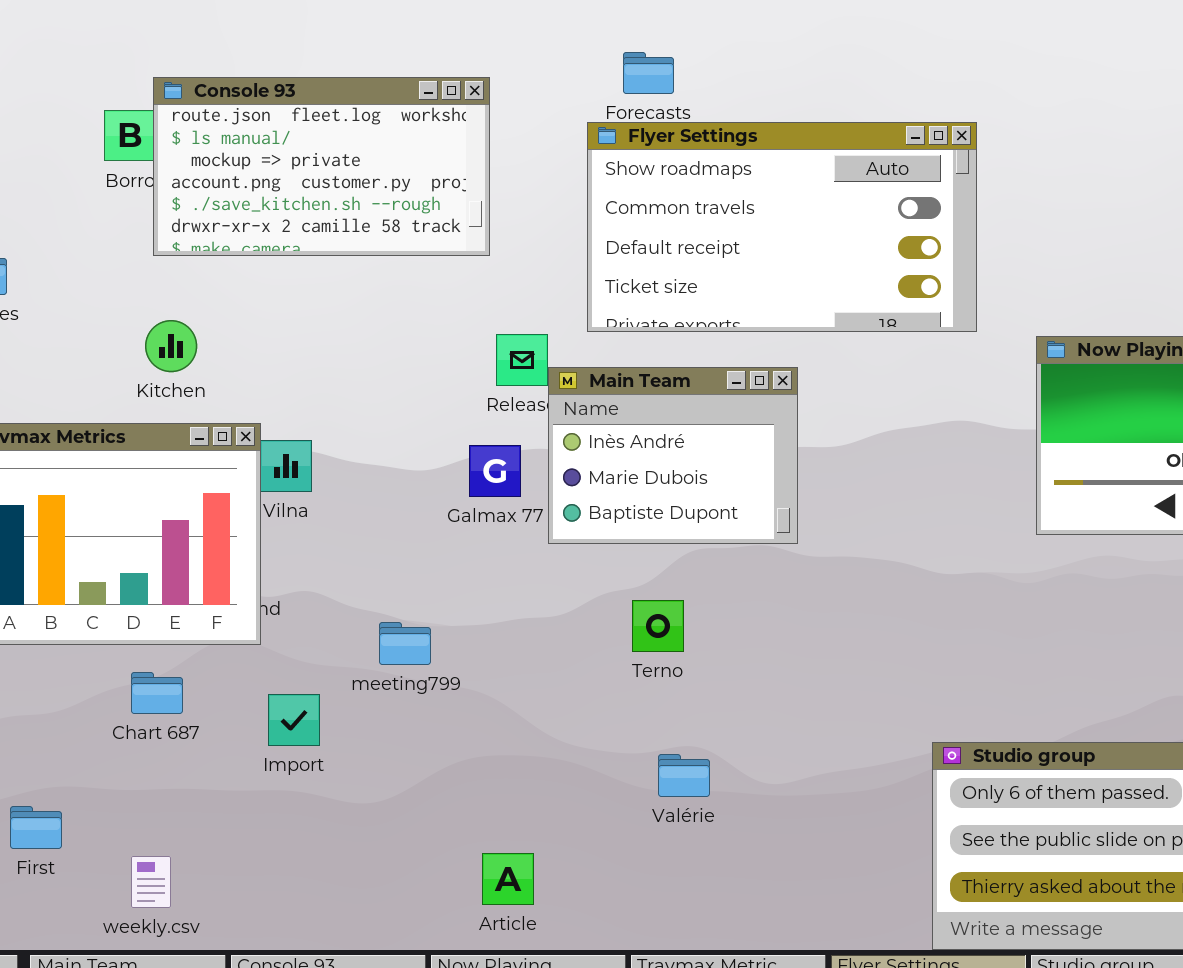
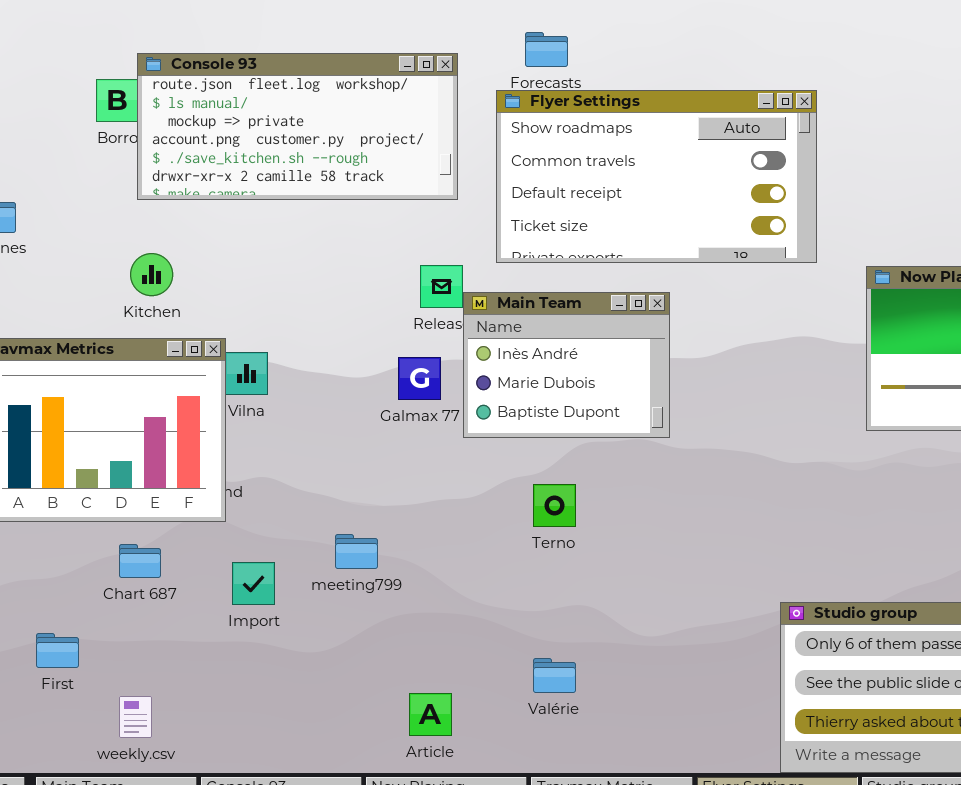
Console 93: [153,77,490,256] -> [137,53,458,200], resized
meeting799: [379,622,431,665] -> [335,534,378,569], moved
Valérie: [658,754,710,797] -> [533,658,576,693], moved
First: [10,806,62,849] -> [36,633,79,668], moved

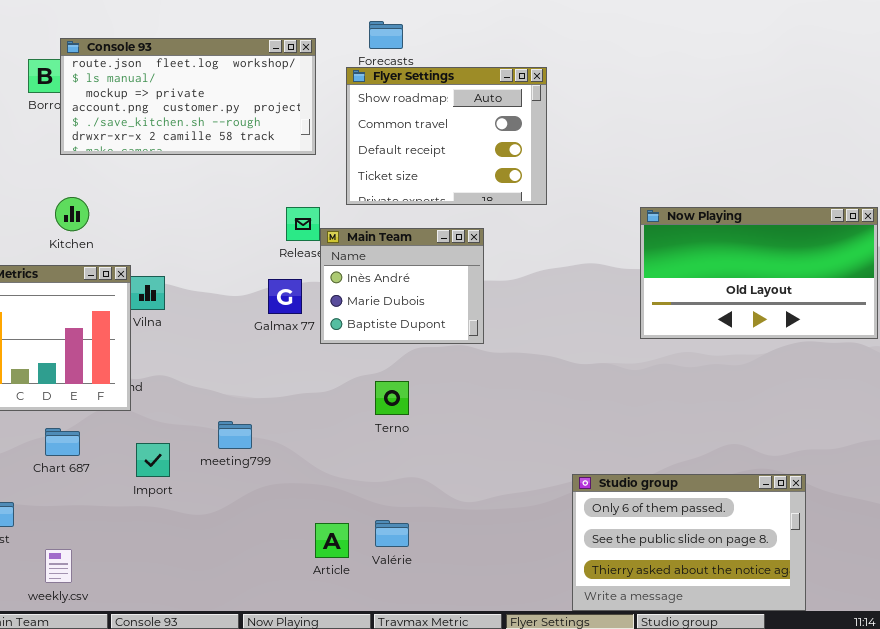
Flyer Settings: [496,90,817,263] -> [346,67,547,205], resized
Article: [409,693,452,736] -> [315,523,349,558], moved

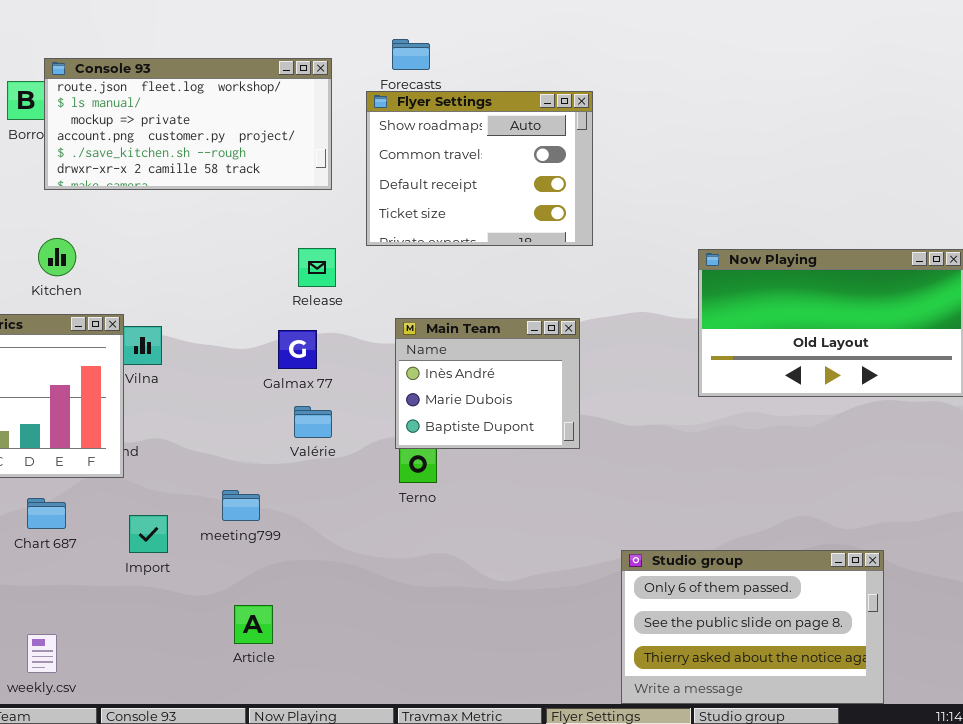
Main Team: [320,228,484,344] -> [395,318,580,449], moved
Valérie: [375,520,409,547] -> [294,406,332,438], moved
Article: [315,523,349,558] -> [234,605,273,644], moved

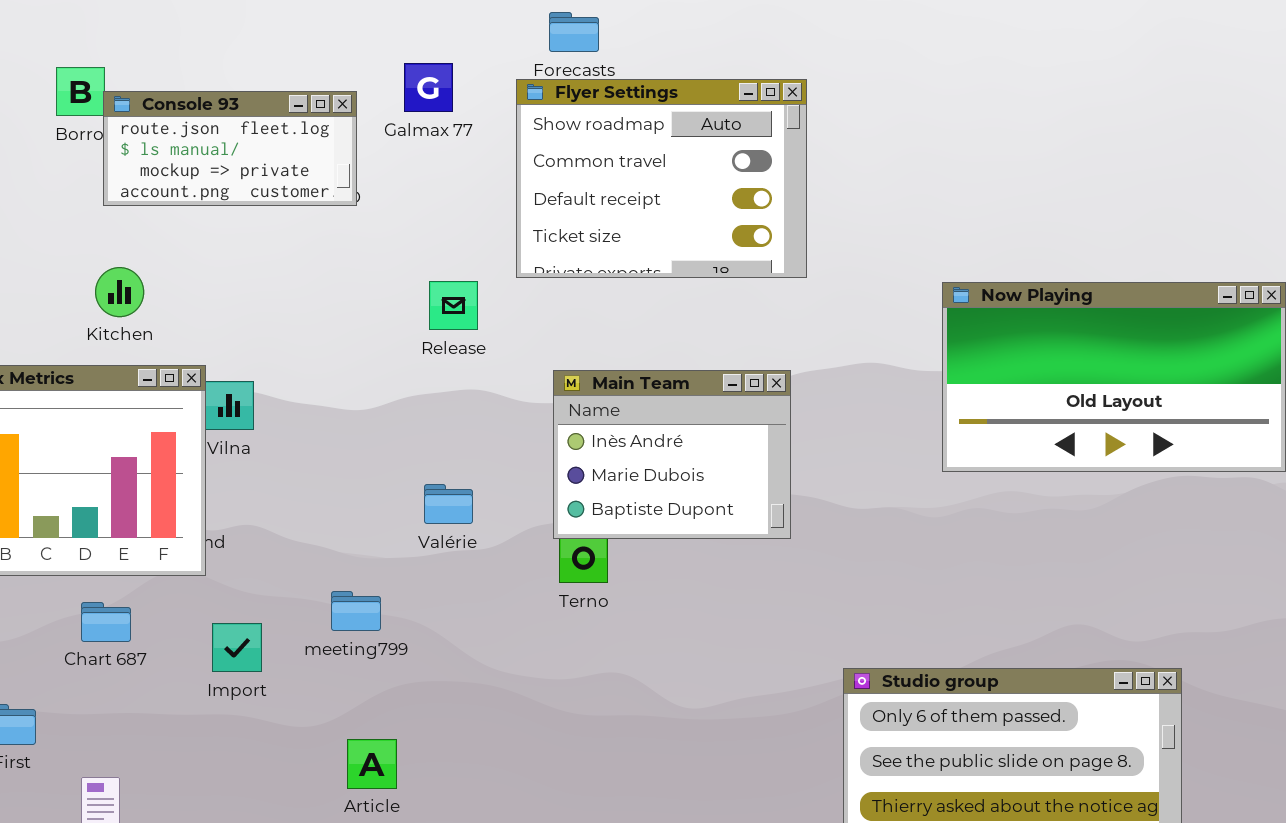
Console 93: [44,58,332,190] -> [103,91,357,206], resized
Galmax 77: [278,330,317,369] -> [404,63,453,112], moved

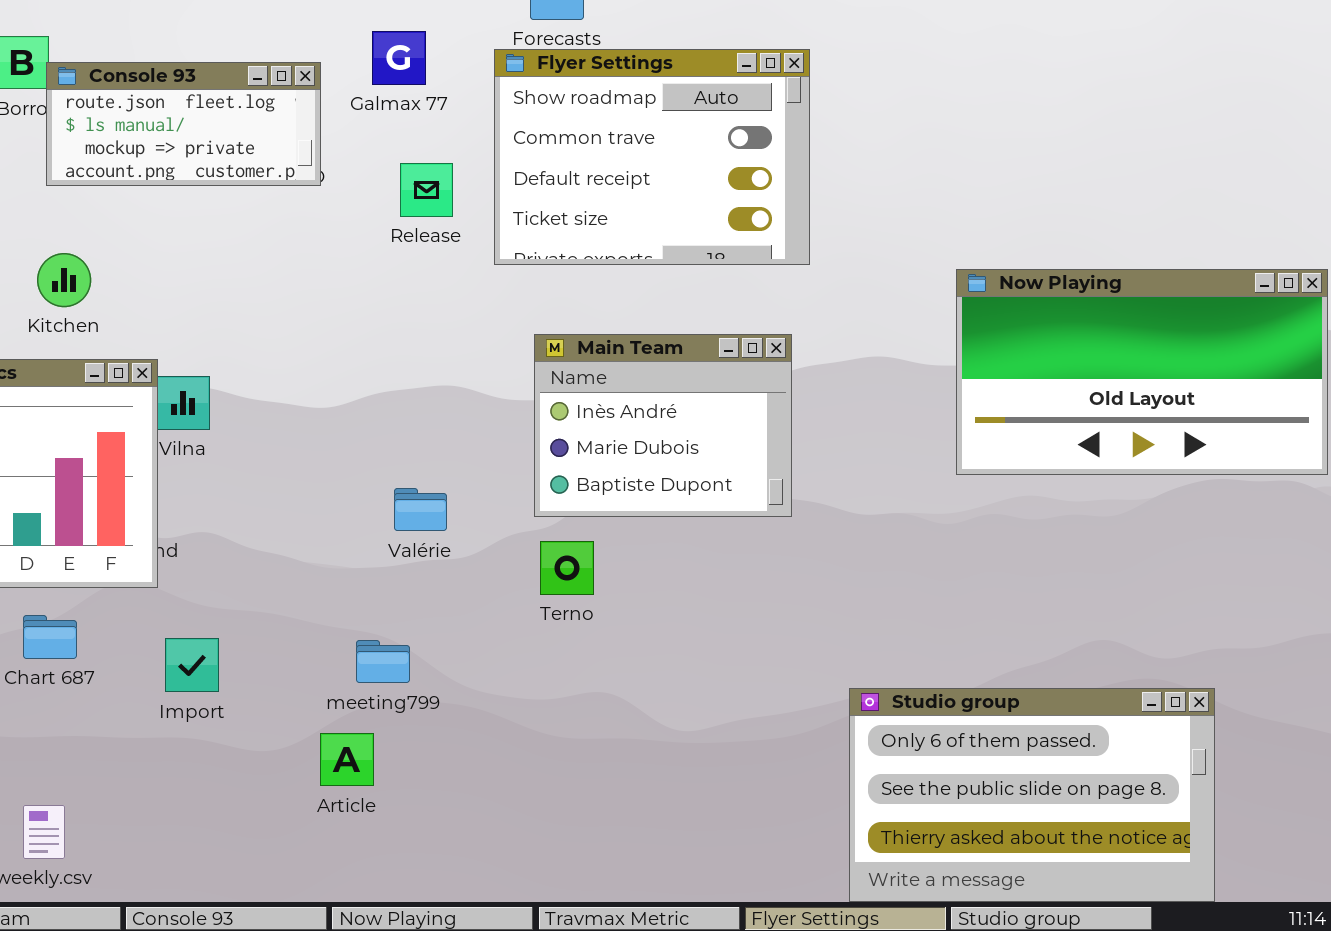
Release: [429,281,478,330] -> [400,163,453,217], moved
Main Team: [553,370,791,539] -> [534,334,792,517], moved
meeting799: [331,591,381,631] -> [356,640,410,683], moved
Article: [347,739,397,789] -> [320,733,374,786], moved

